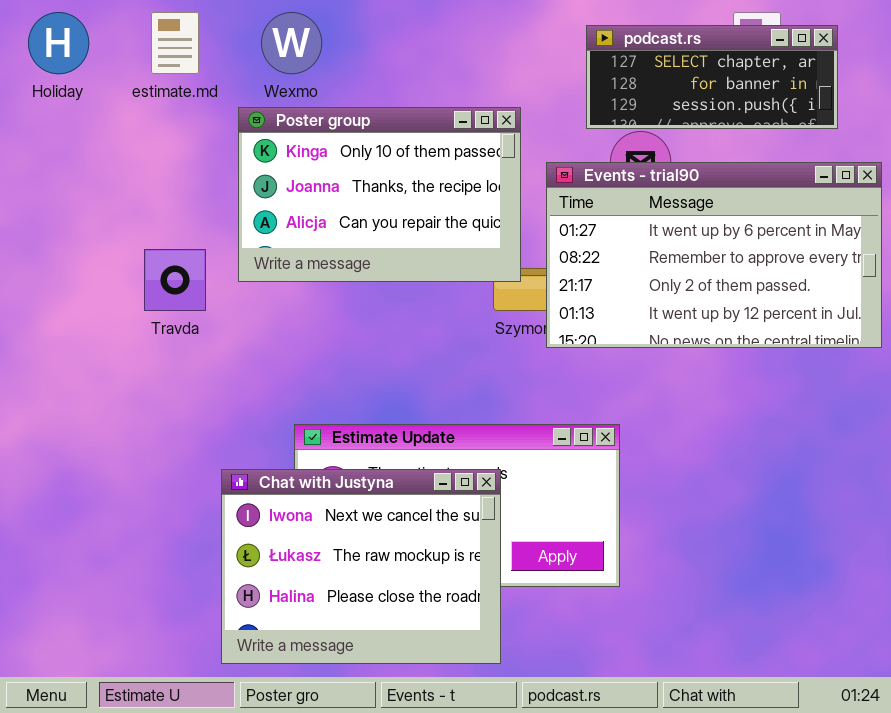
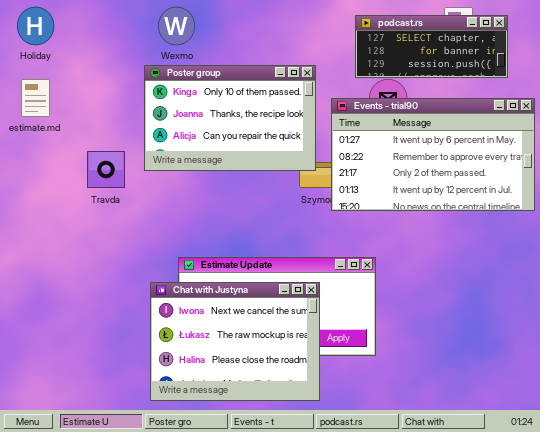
estimate.md: [151,12,199,74] -> [21,79,50,117], moved
Chat with Justyna: [221,469,501,664] -> [150,282,320,401], moved

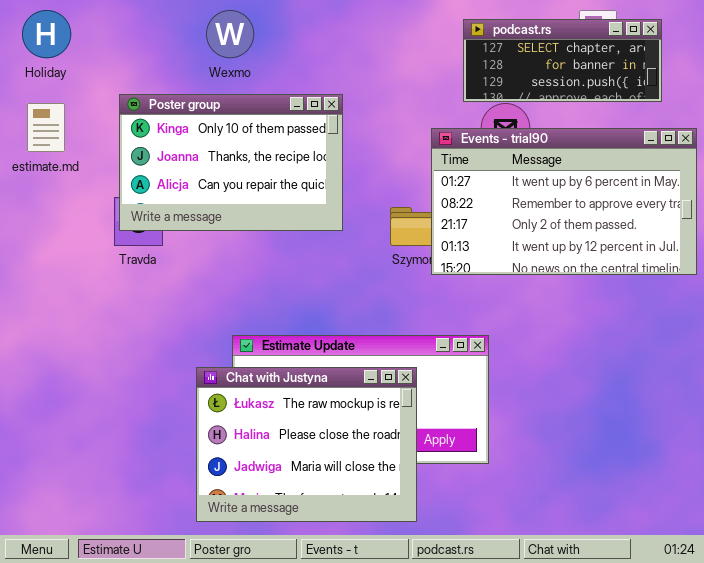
Poster group: [144,65,316,171] -> [119,94,343,231], moved
Chat with Justyna: [150,282,320,401] -> [196,367,417,522], scrolled down 1 row

